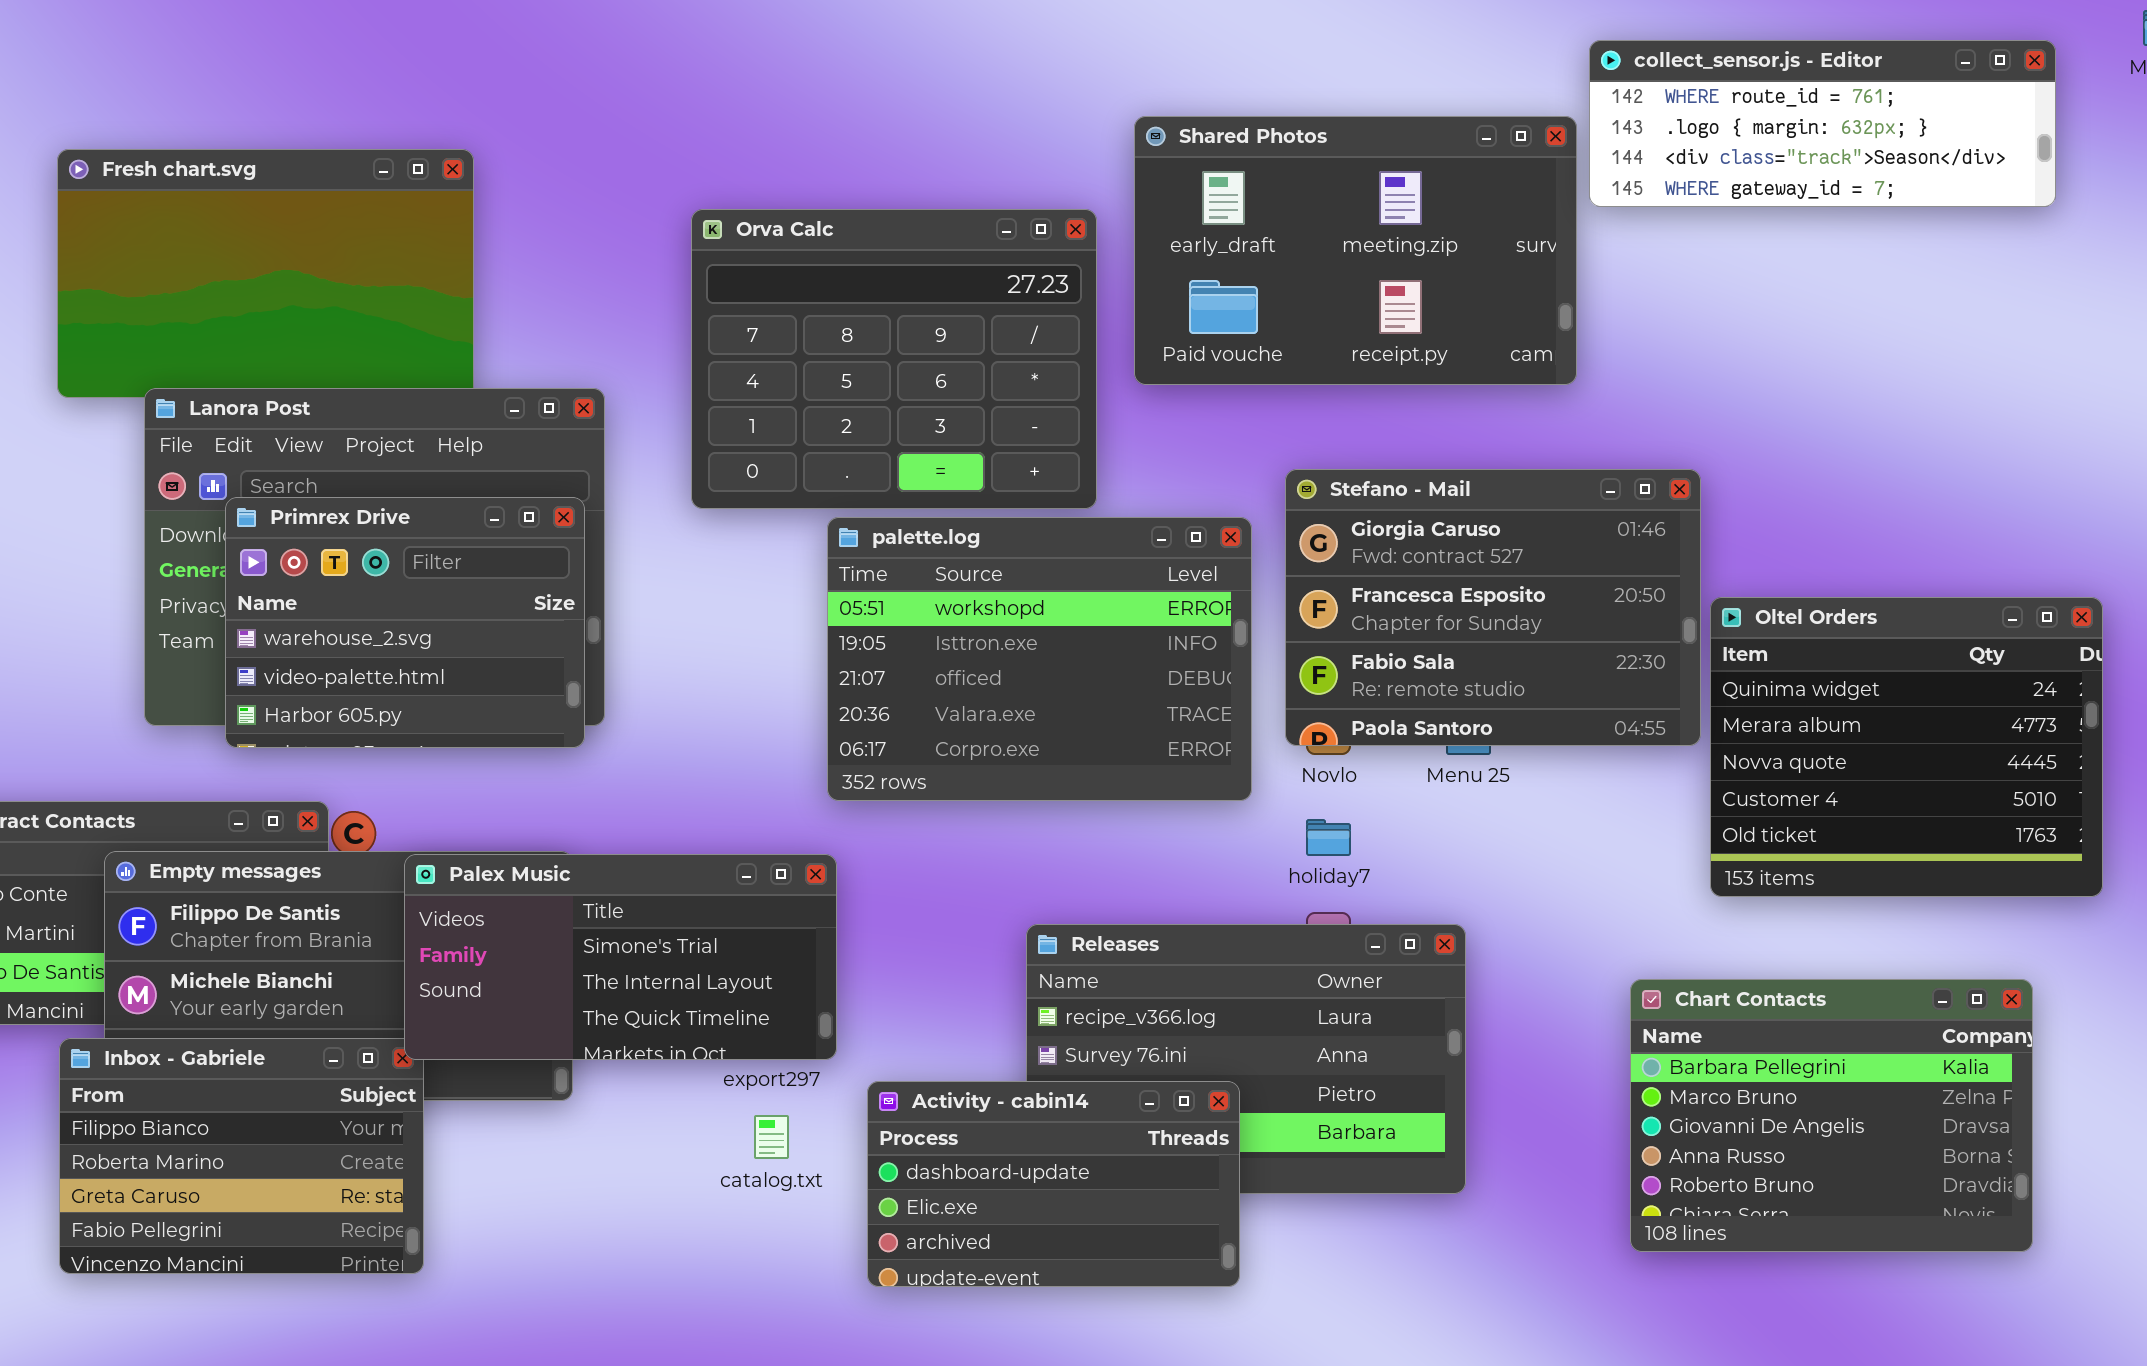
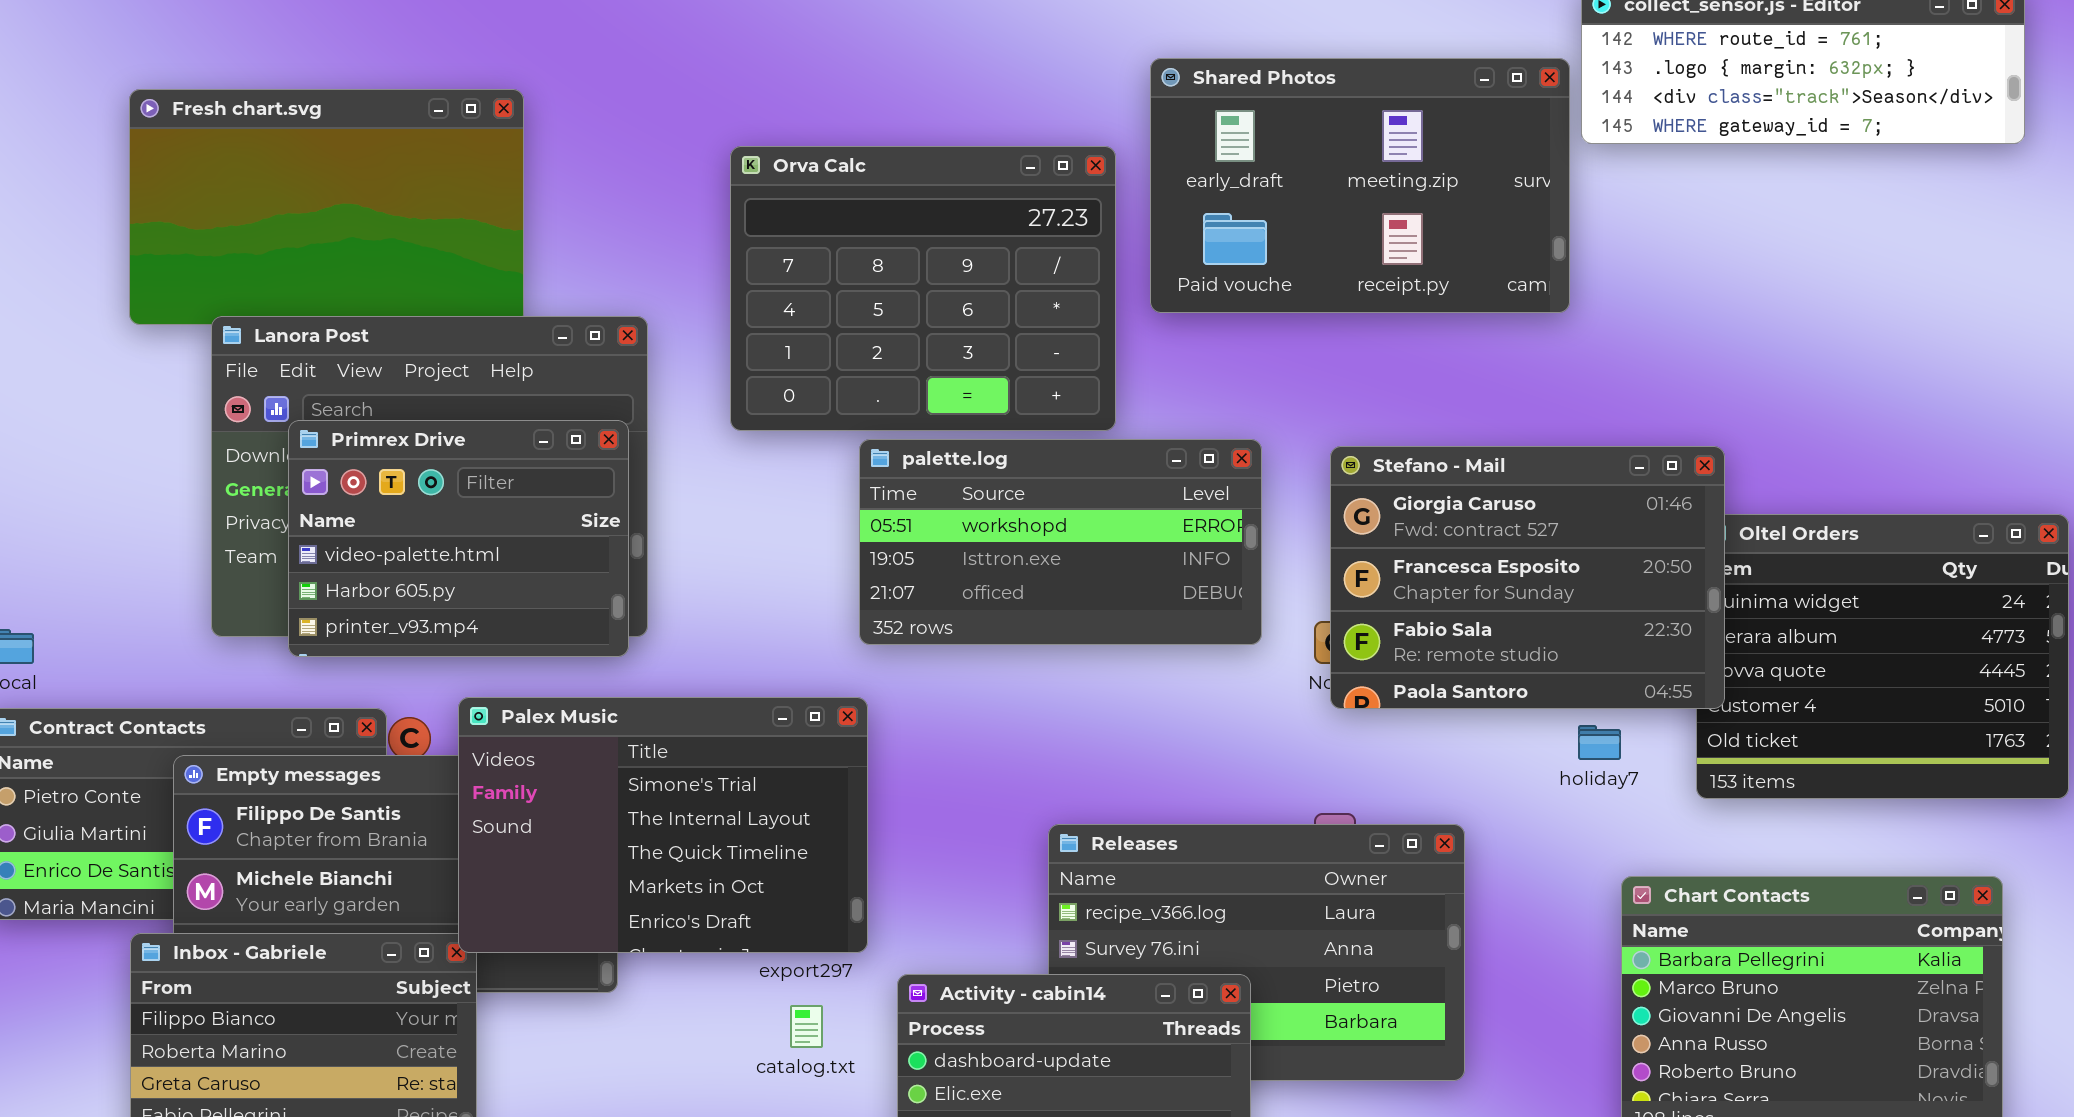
Stefano - Mail: [1285,469,1701,746] -> [1330,446,1725,709], moved
Primrex Drive: [225,497,585,748] -> [288,420,629,657], scrolled down 1 row
palette.log: [827,517,1252,801] -> [859,439,1262,645], resized
holiday7: [1306,819,1351,856] -> [1578,725,1621,760], moved
Palex Music: [404,854,837,1060] -> [458,697,868,953], resized

